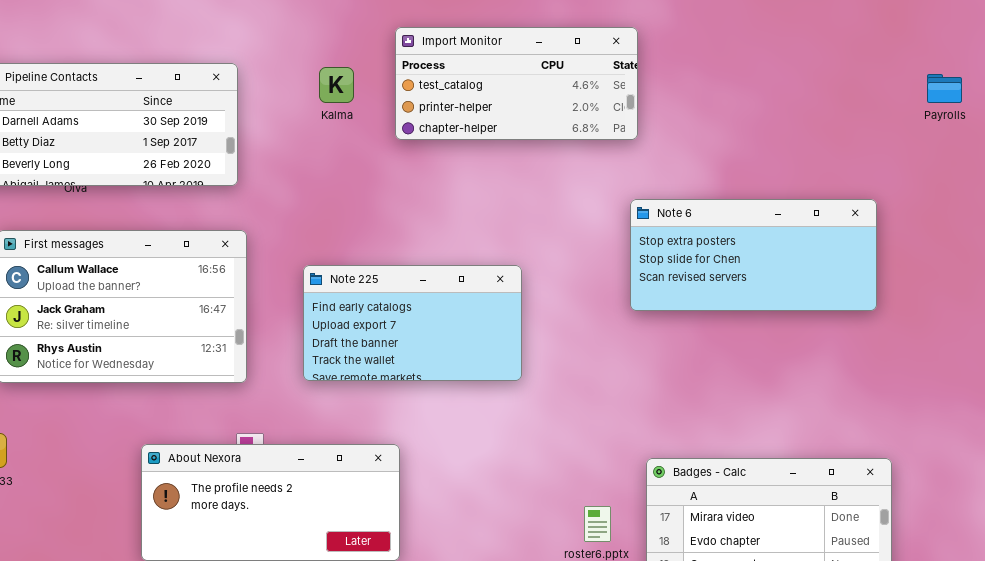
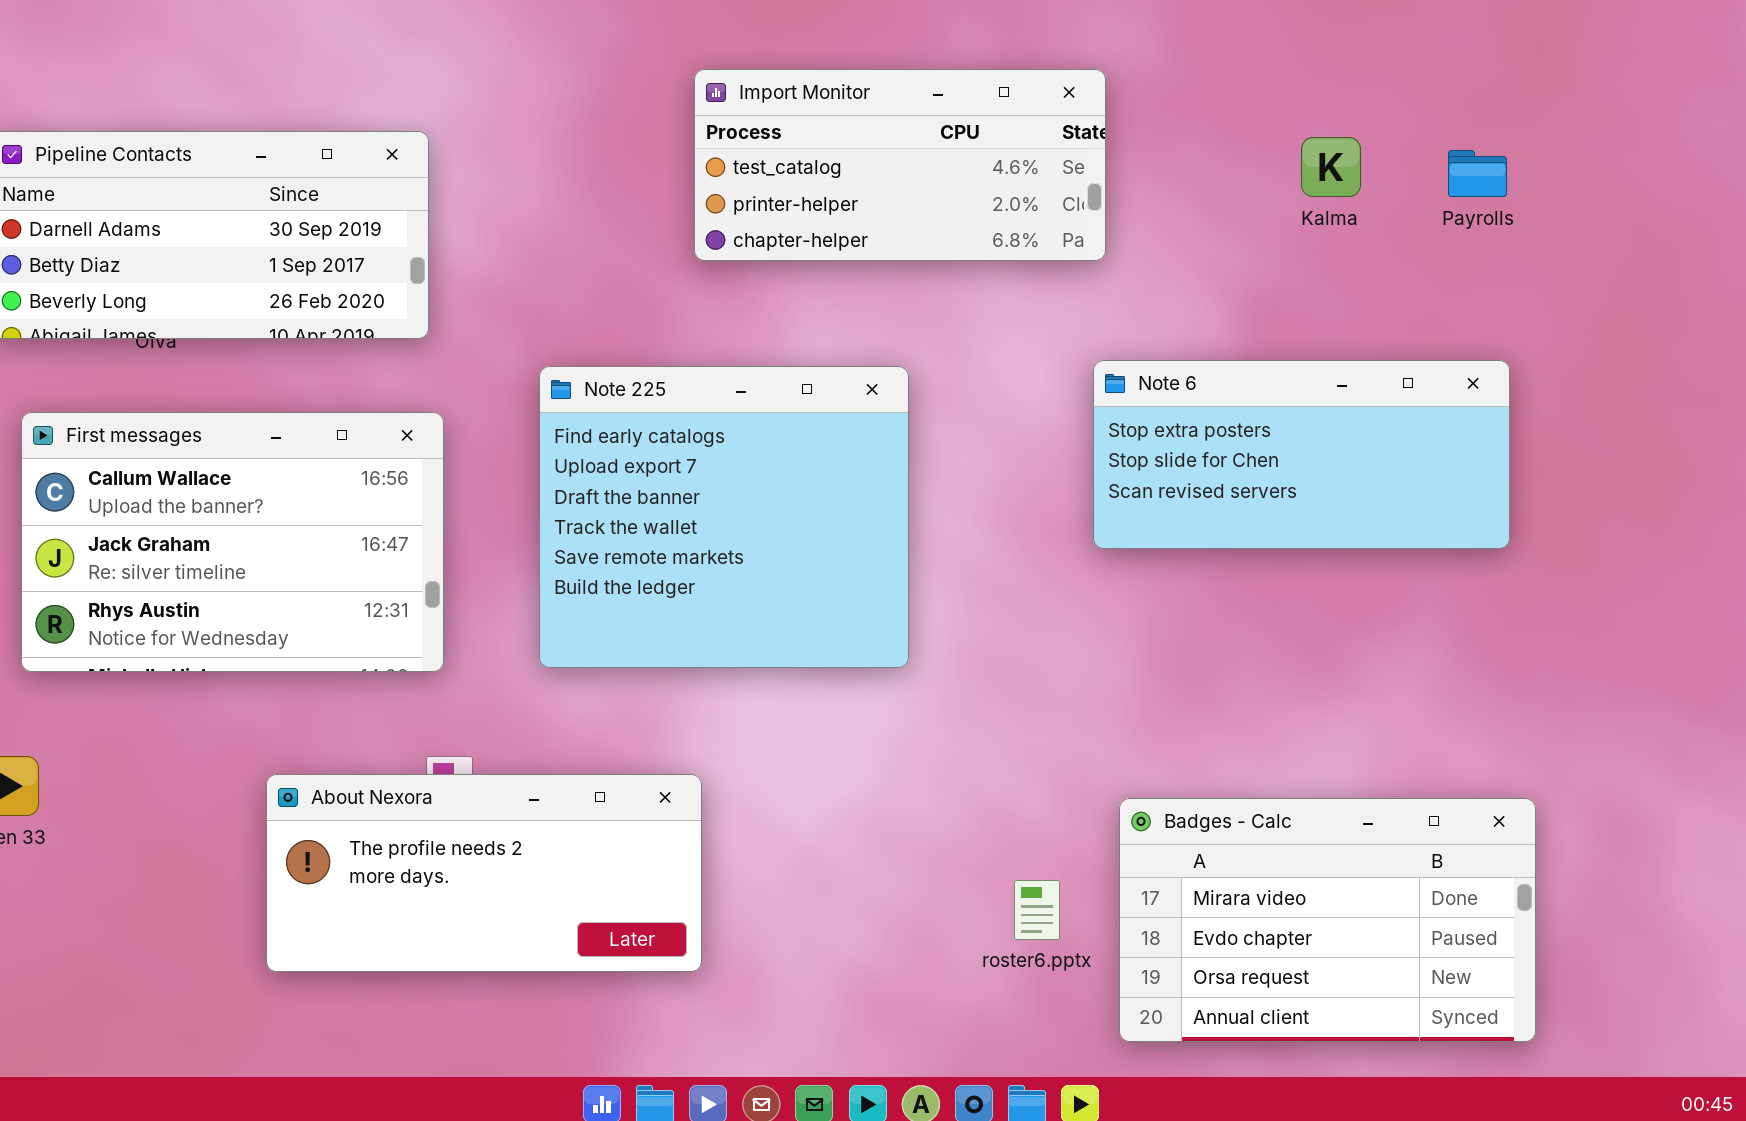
Kalma: [319,67,354,103] -> [1301,137,1361,197], moved
Payrolls: [927,74,962,103] -> [1448,150,1507,197], moved
Note 225: [303,265,522,381] -> [539,366,909,668], resized

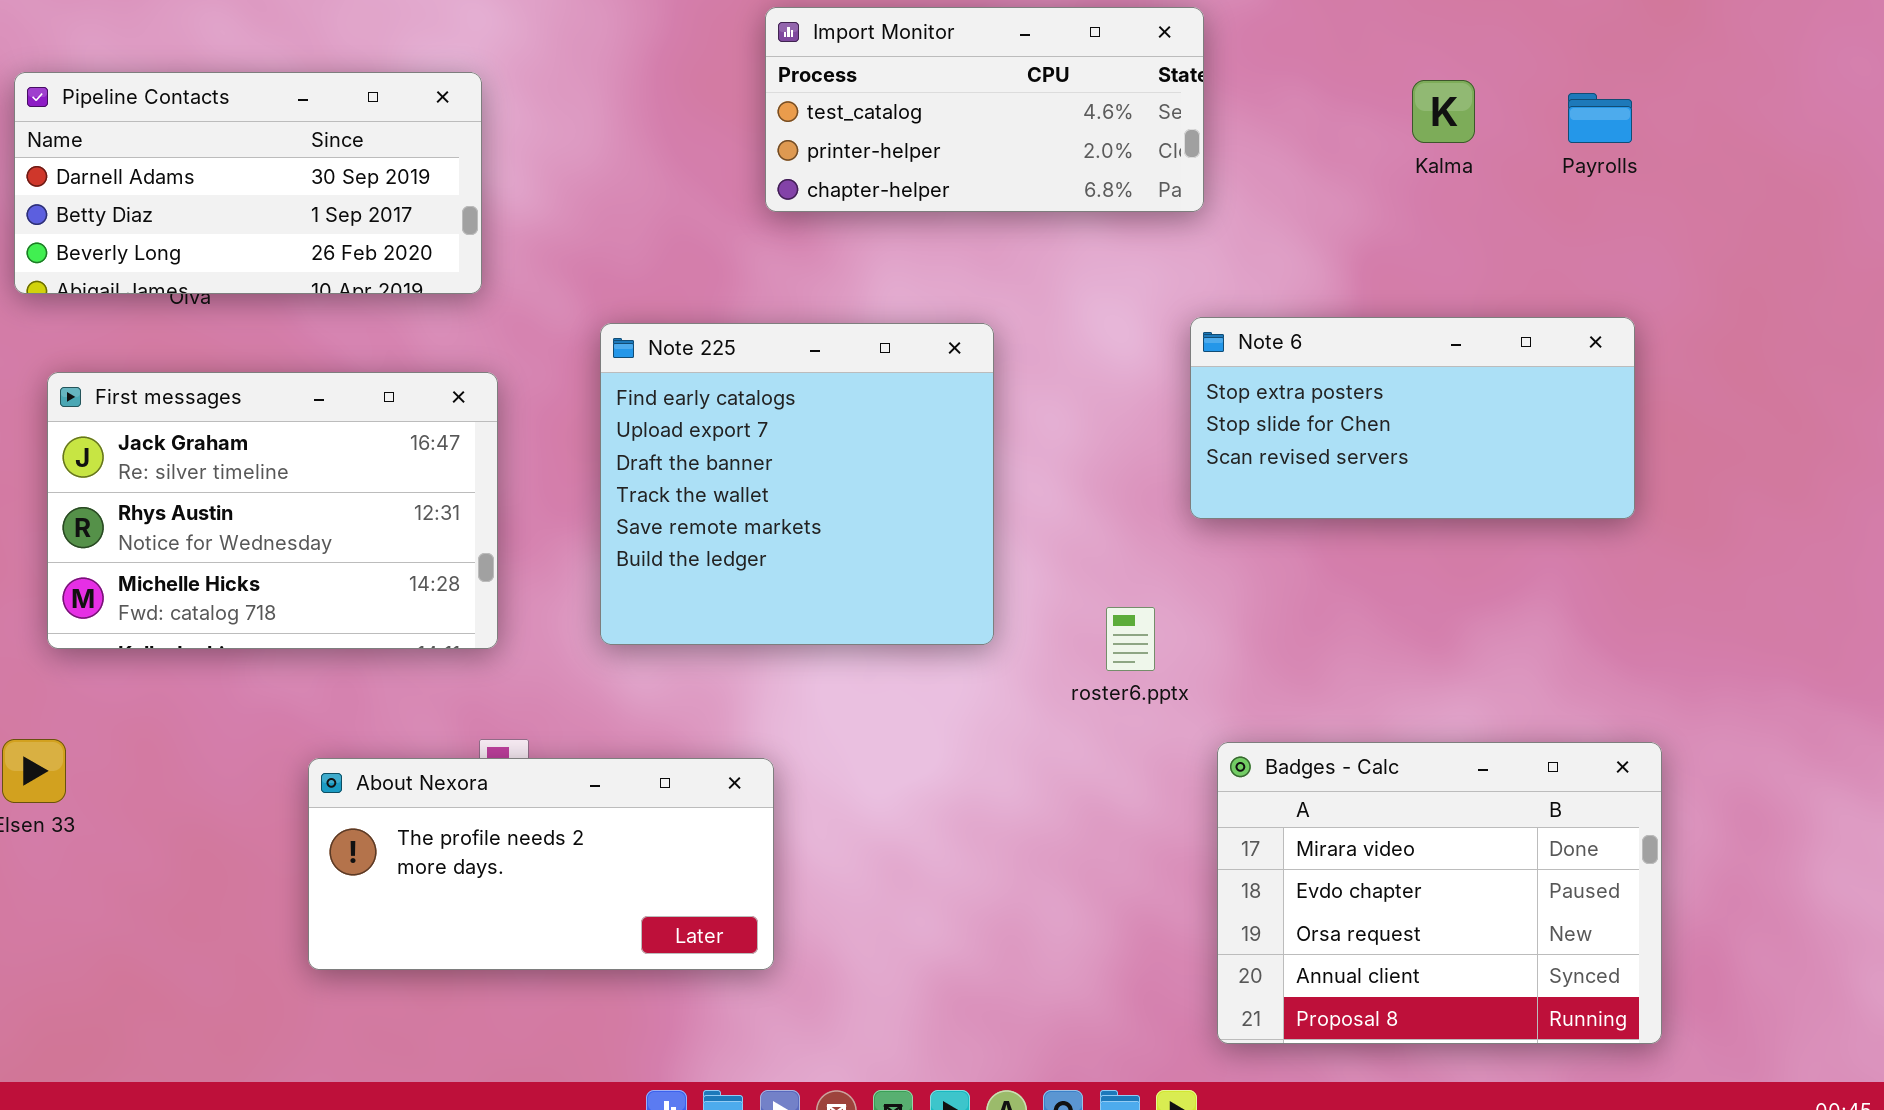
First messages: [21,412,444,672] -> [47,372,498,649], scrolled down 1 row
Badges - Calc: [1119,798,1536,1042] -> [1217,742,1662,1044], resized
roster6.pptx: [1014,880,1060,940] -> [1106,607,1155,671], moved

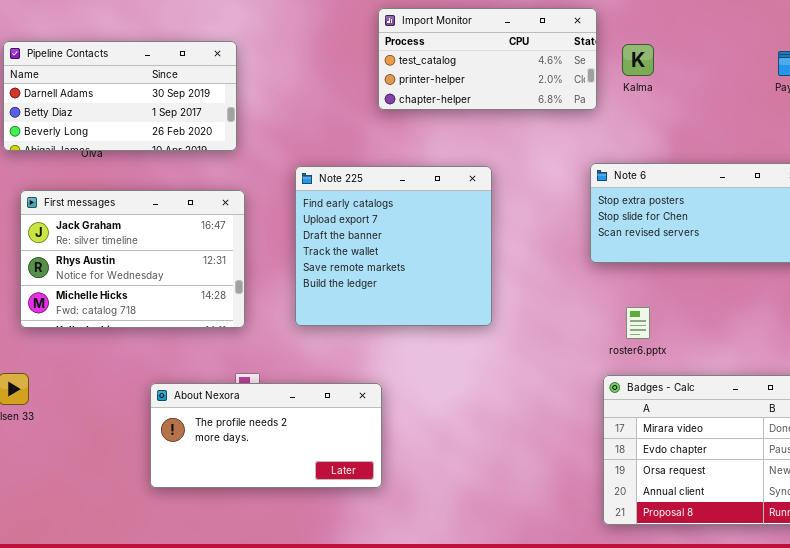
Kalma: [1412,80,1475,143] -> [622,44,654,76], moved
roster6.pptx: [1106,607,1155,671] -> [626,307,650,339], moved

